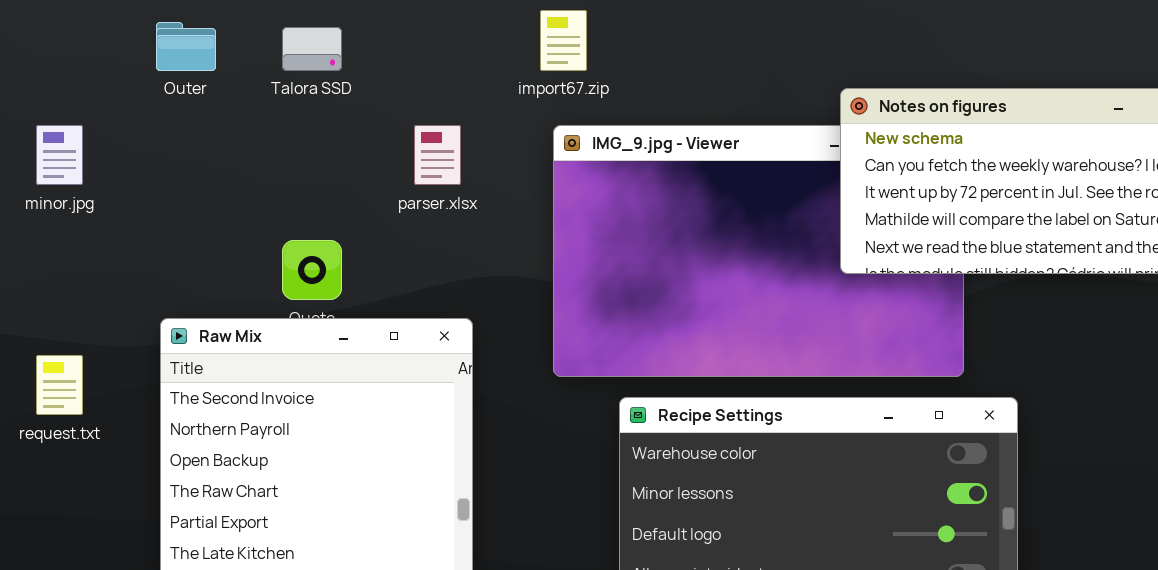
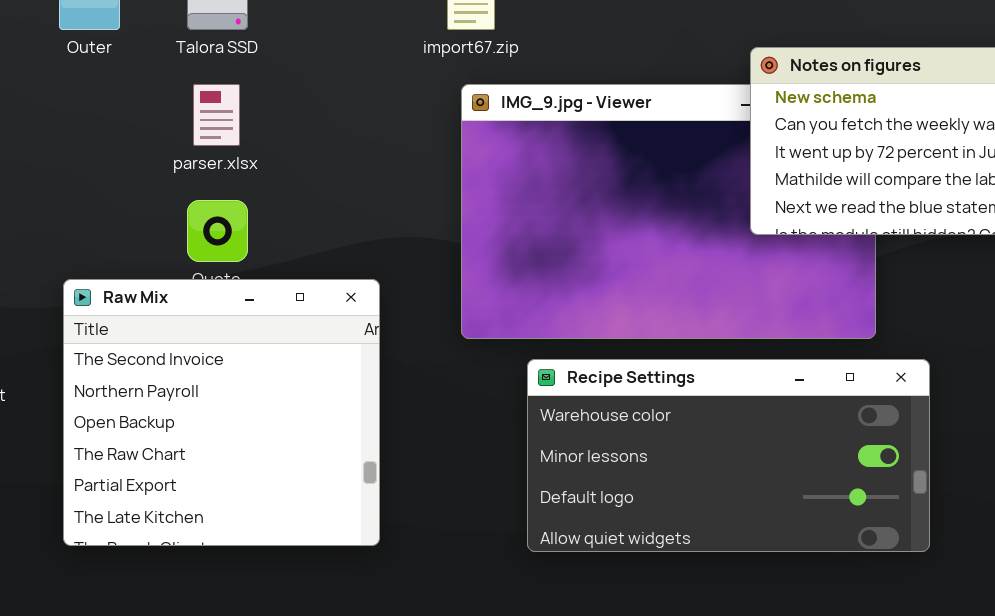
parser.xlsx: [414,125,461,185] -> [193,84,240,146], moved

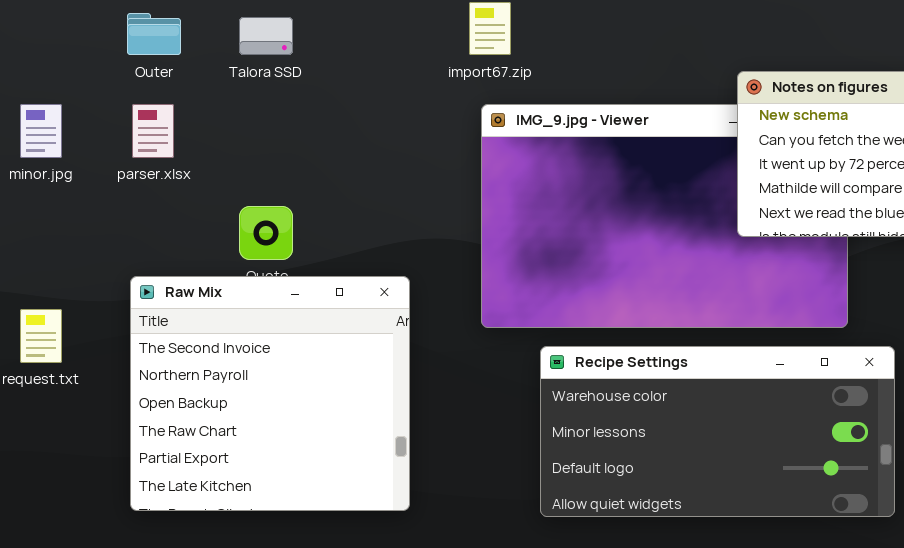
parser.xlsx: [193,84,240,146] -> [132,104,174,158], moved

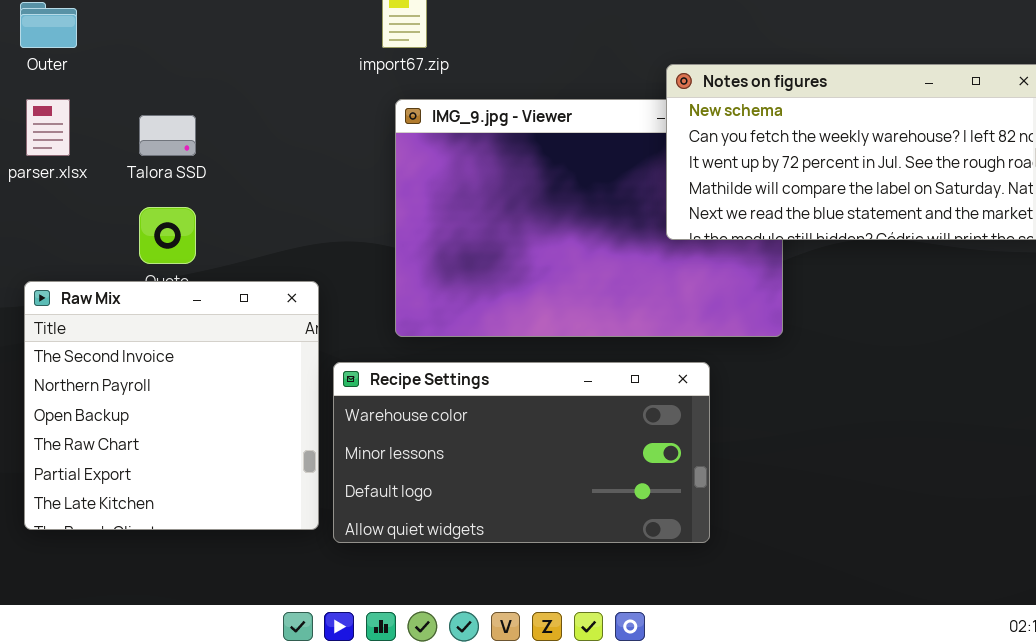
Talora SSD: [239,17,293,55] -> [139,115,196,156], moved
Recipe Settings: [540,346,895,517] -> [333,362,710,543], moved

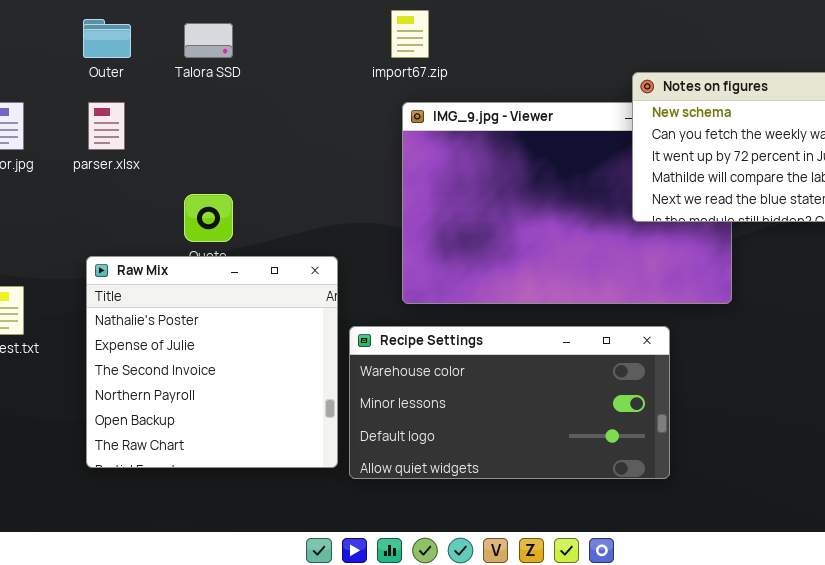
Talora SSD: [139,115,196,156] -> [184,23,233,58], moved
Raw Mix: [24,281,319,530] -> [86,256,338,468], scrolled up 2 rows

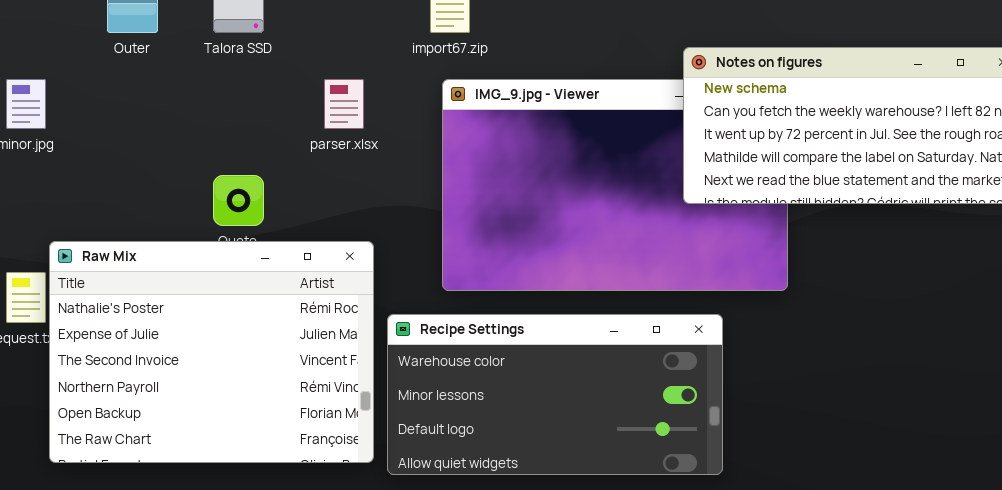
parser.xlsx: [88,102,125,150] -> [324,79,364,129], moved
Raw Mix: [86,256,338,468] -> [49,241,374,463], resized

